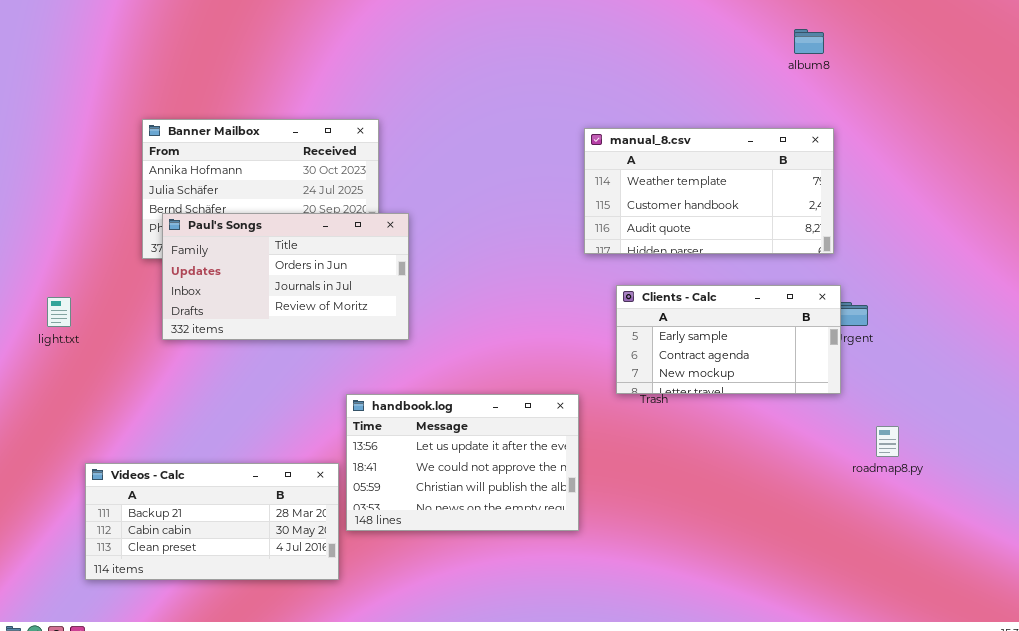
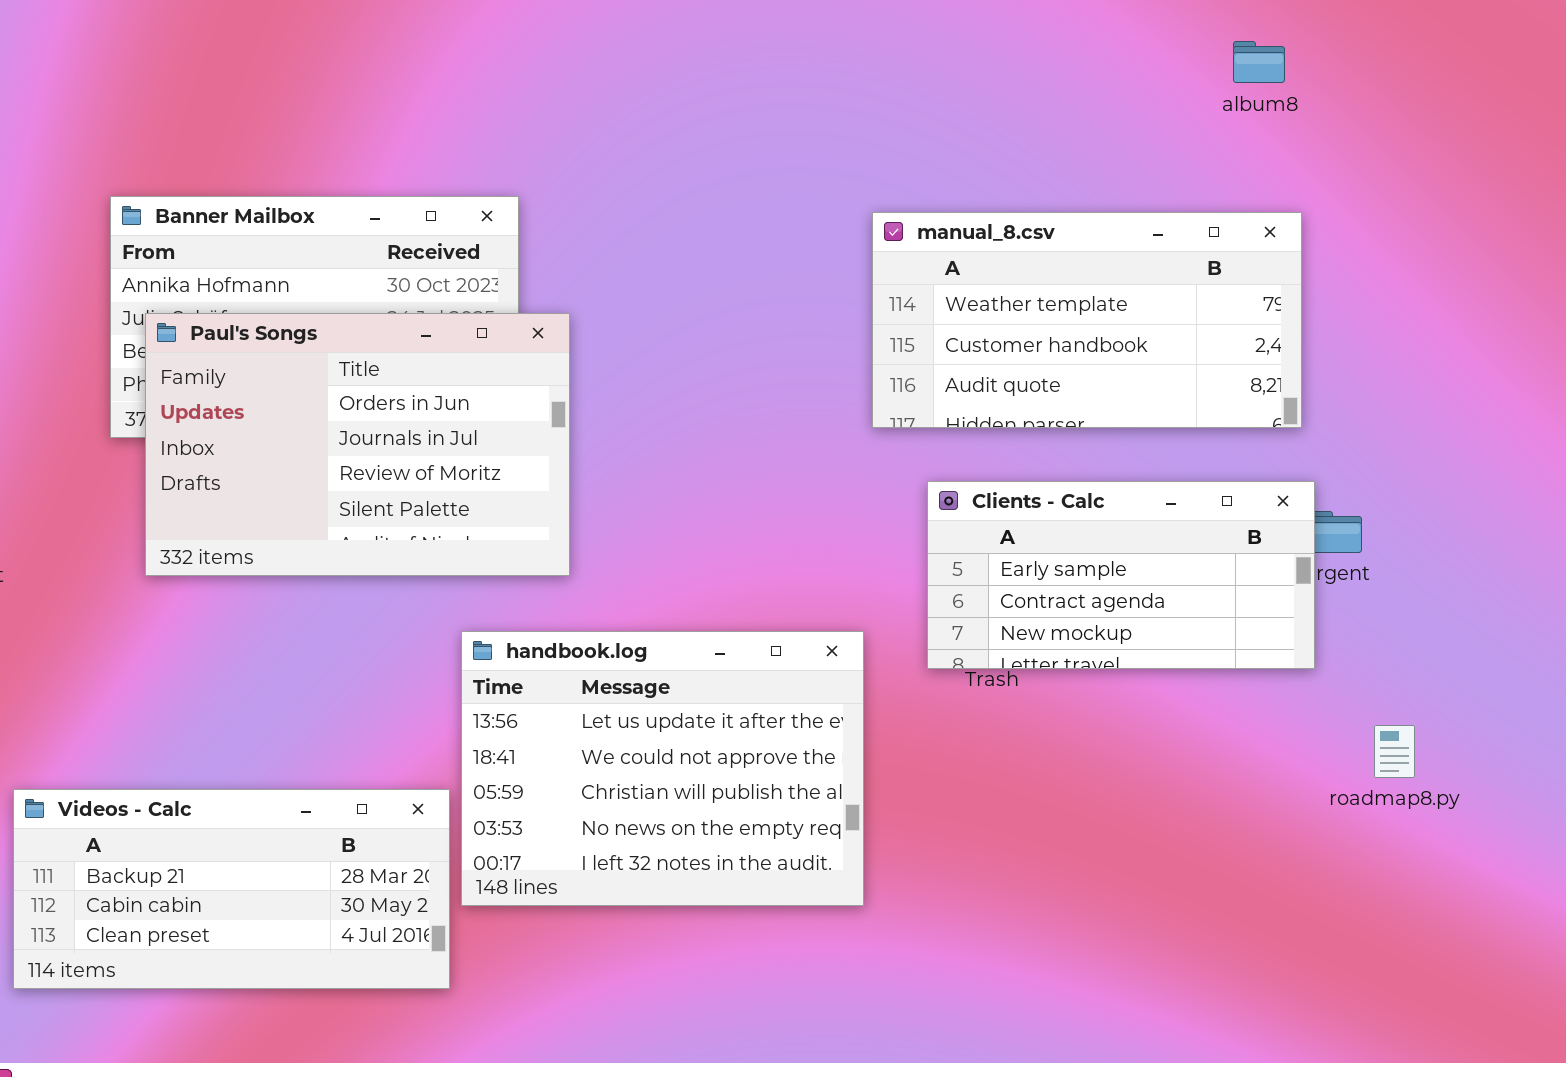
Paul's Songs: [162,213,409,340] -> [145,313,570,576], resized
handbook.log: [346,394,579,531] -> [461,631,864,906], resized

